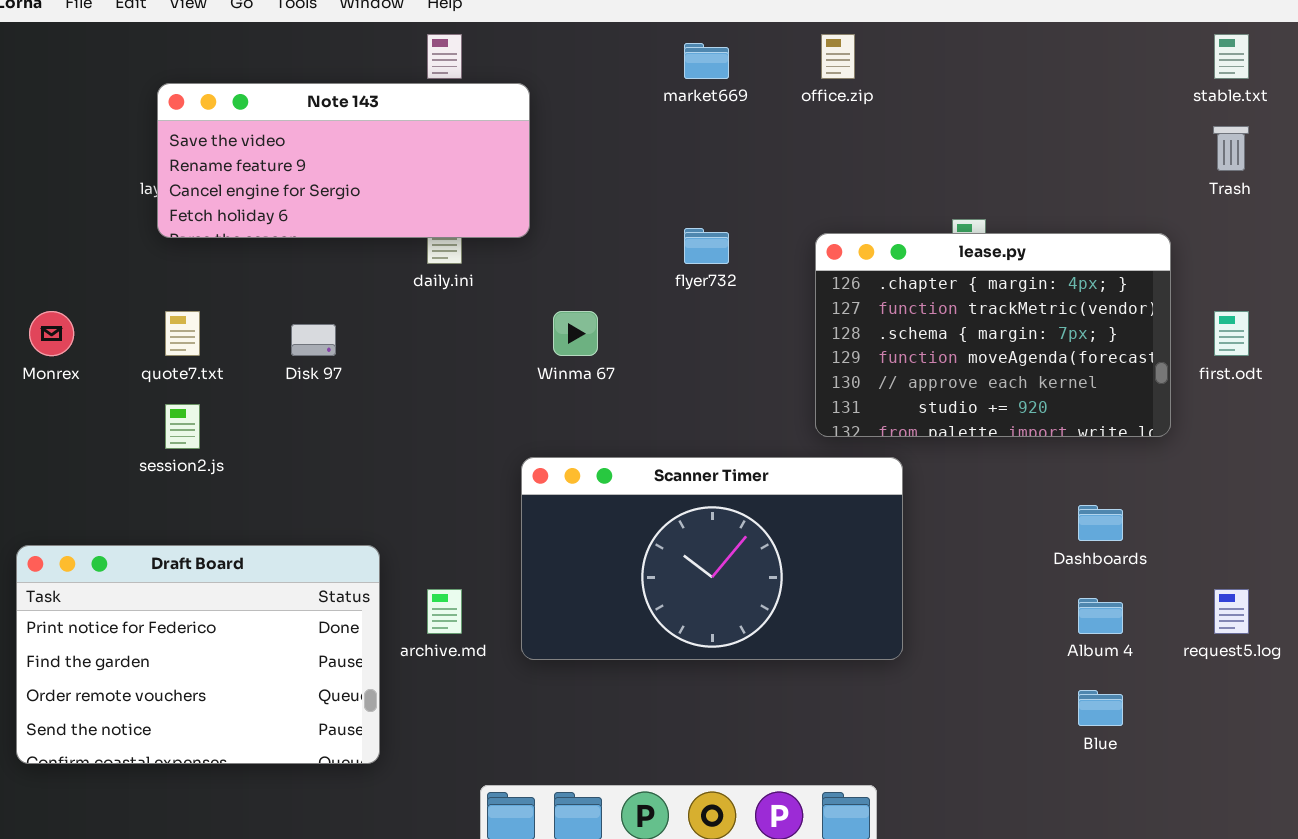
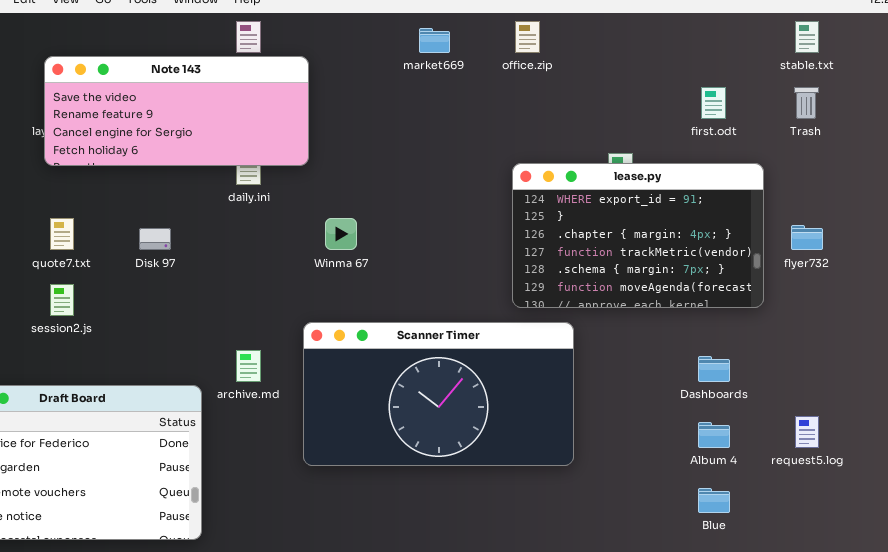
flyer732: [684,228,729,264] -> [791,225,823,250], moved
lease.py: [815,233,1171,437] -> [512,163,764,308], scrolled up 2 rows
first.odt: [1214,311,1249,356] -> [701,87,726,119], moved
archive.md: [427,589,462,634] -> [236,350,261,382], moved

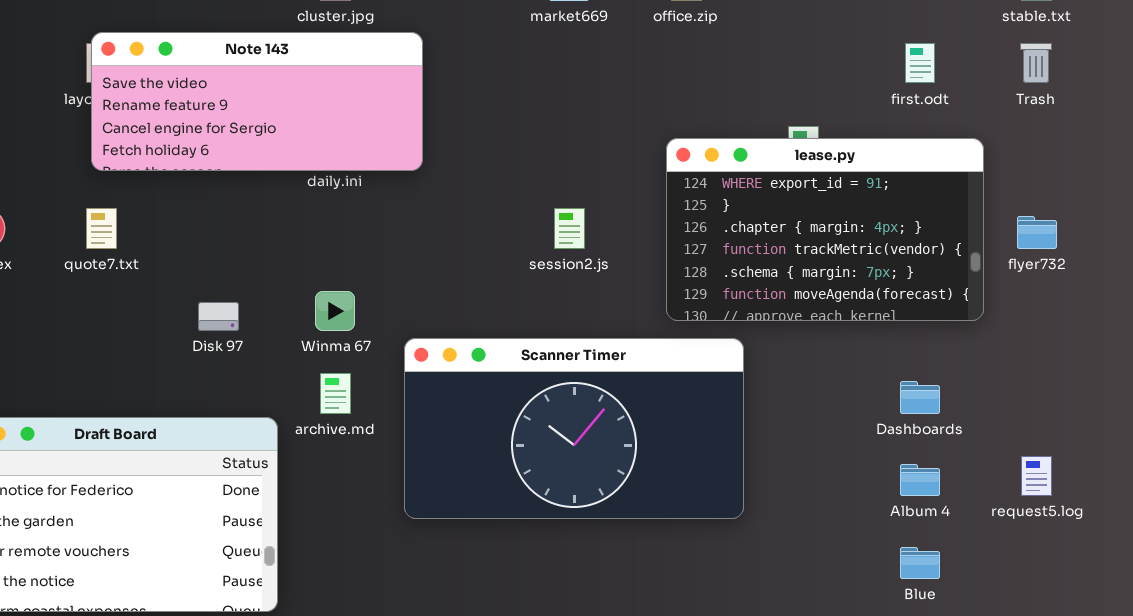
Note 143: [44,56,309,166] -> [91,32,423,171], moved
Winma 67: [325,218,357,250] -> [315,291,355,331], moved
Disk 97: [139,228,171,250] -> [198,302,239,331], moved
session2.js: [50,284,74,316] -> [554,208,585,249], moved

